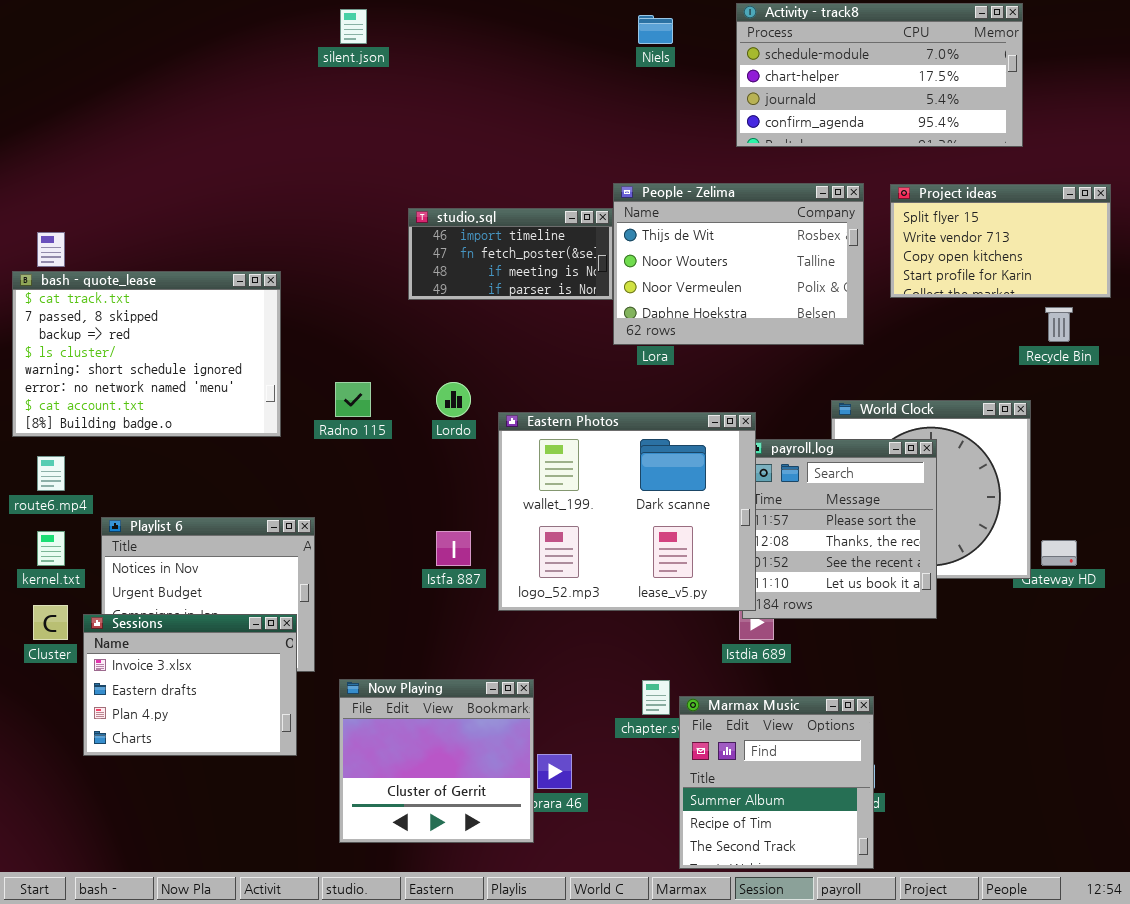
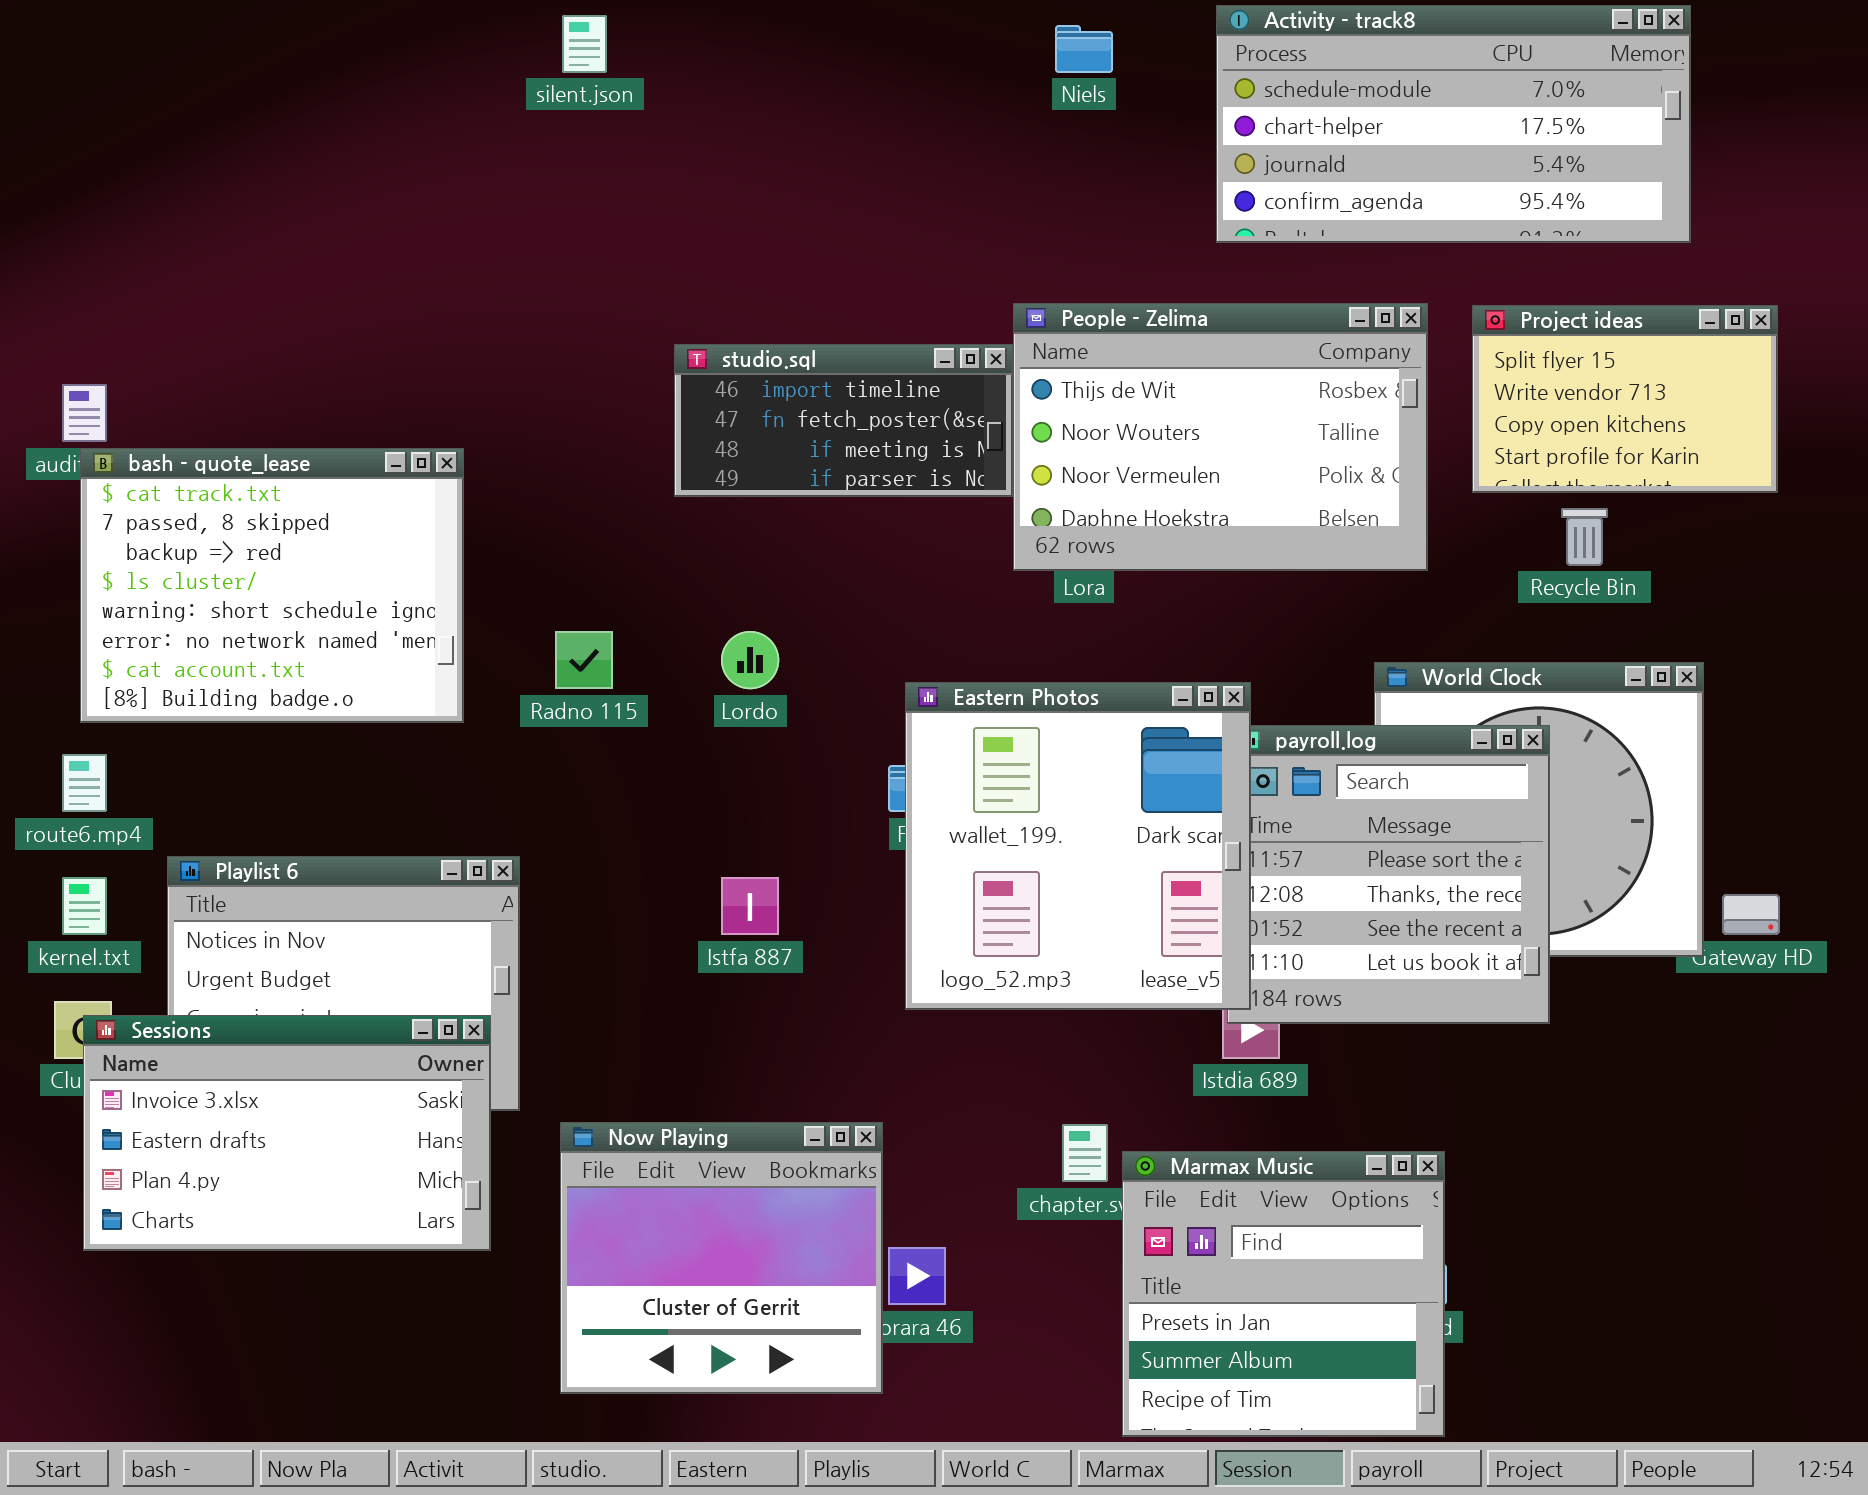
Project ideas: [890,184,1111,298] -> [1472,305,1778,493], resized
bash - quote_lease: [12,271,281,437] -> [80,448,464,723], resized
Recycle Bin: [1045,307,1073,342] -> [1561,508,1608,566], moved
Eastern Photos: [498,412,756,611] -> [905,682,1251,1010], resized
Sessions: [83,614,297,756] -> [83,1015,491,1251], resized
Marmax Music: [679,696,874,869] -> [1122,1151,1445,1437], scrolled up 1 row

